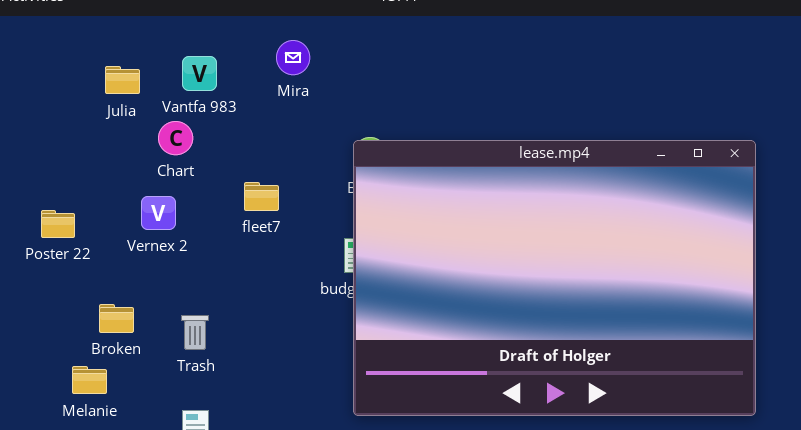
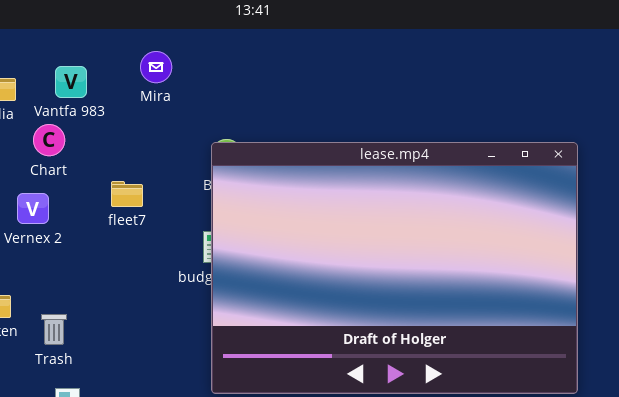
Trash: [181,315,209,350] -> [41,314,67,345], moved

